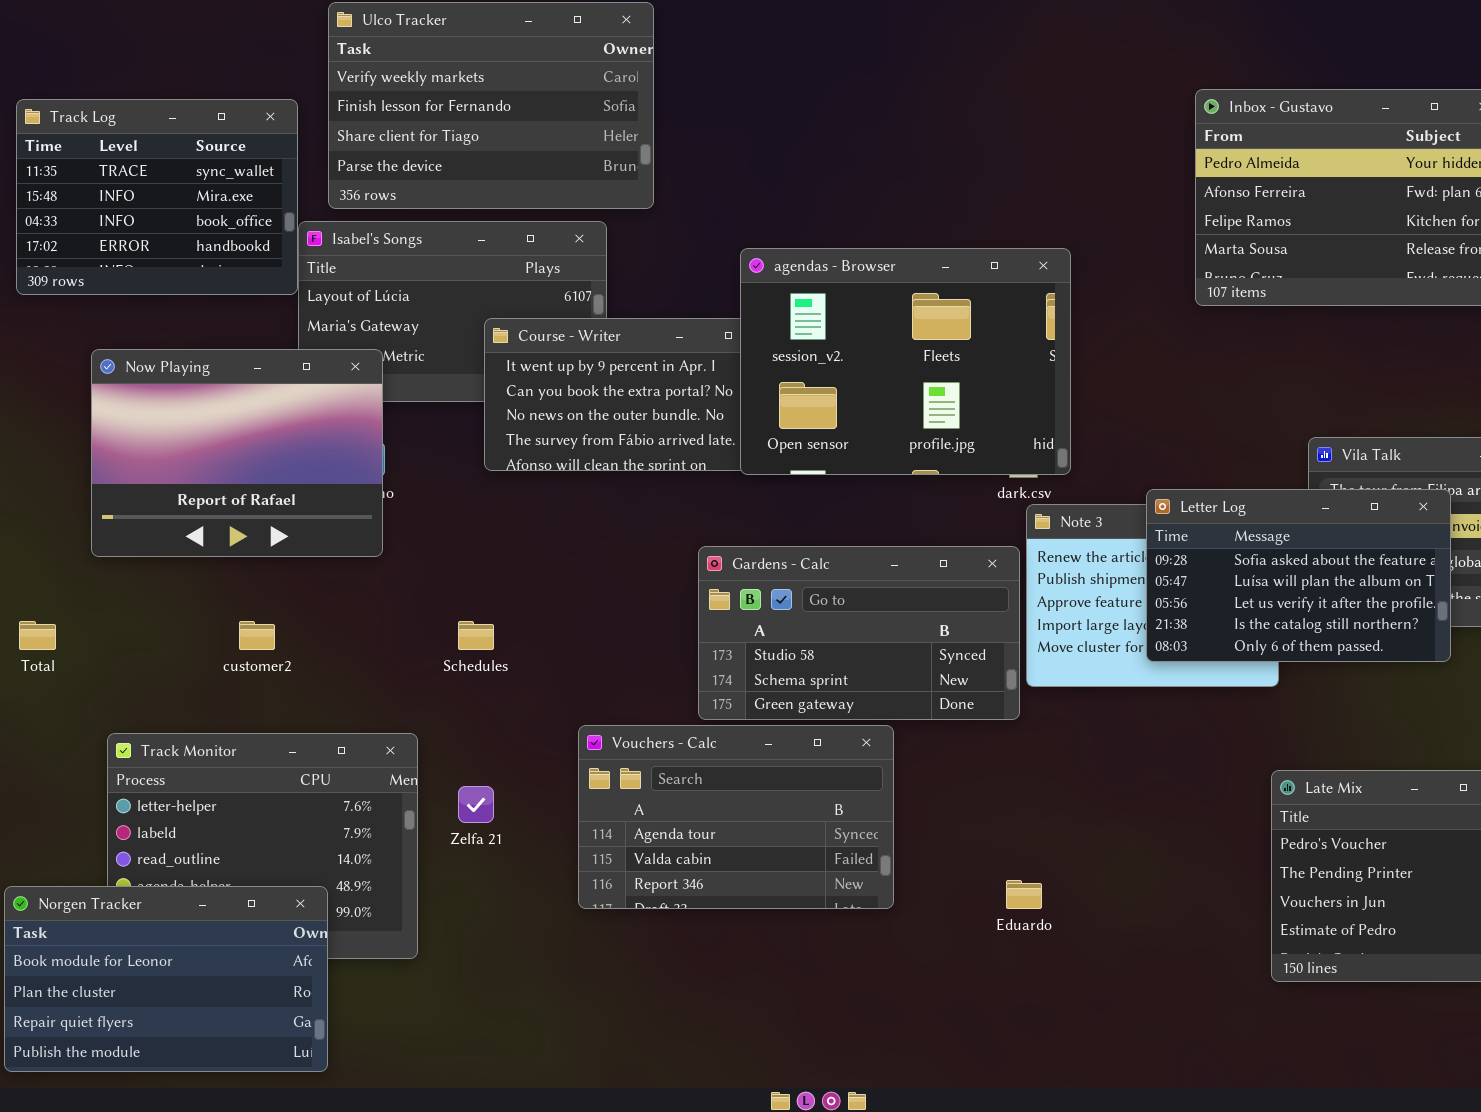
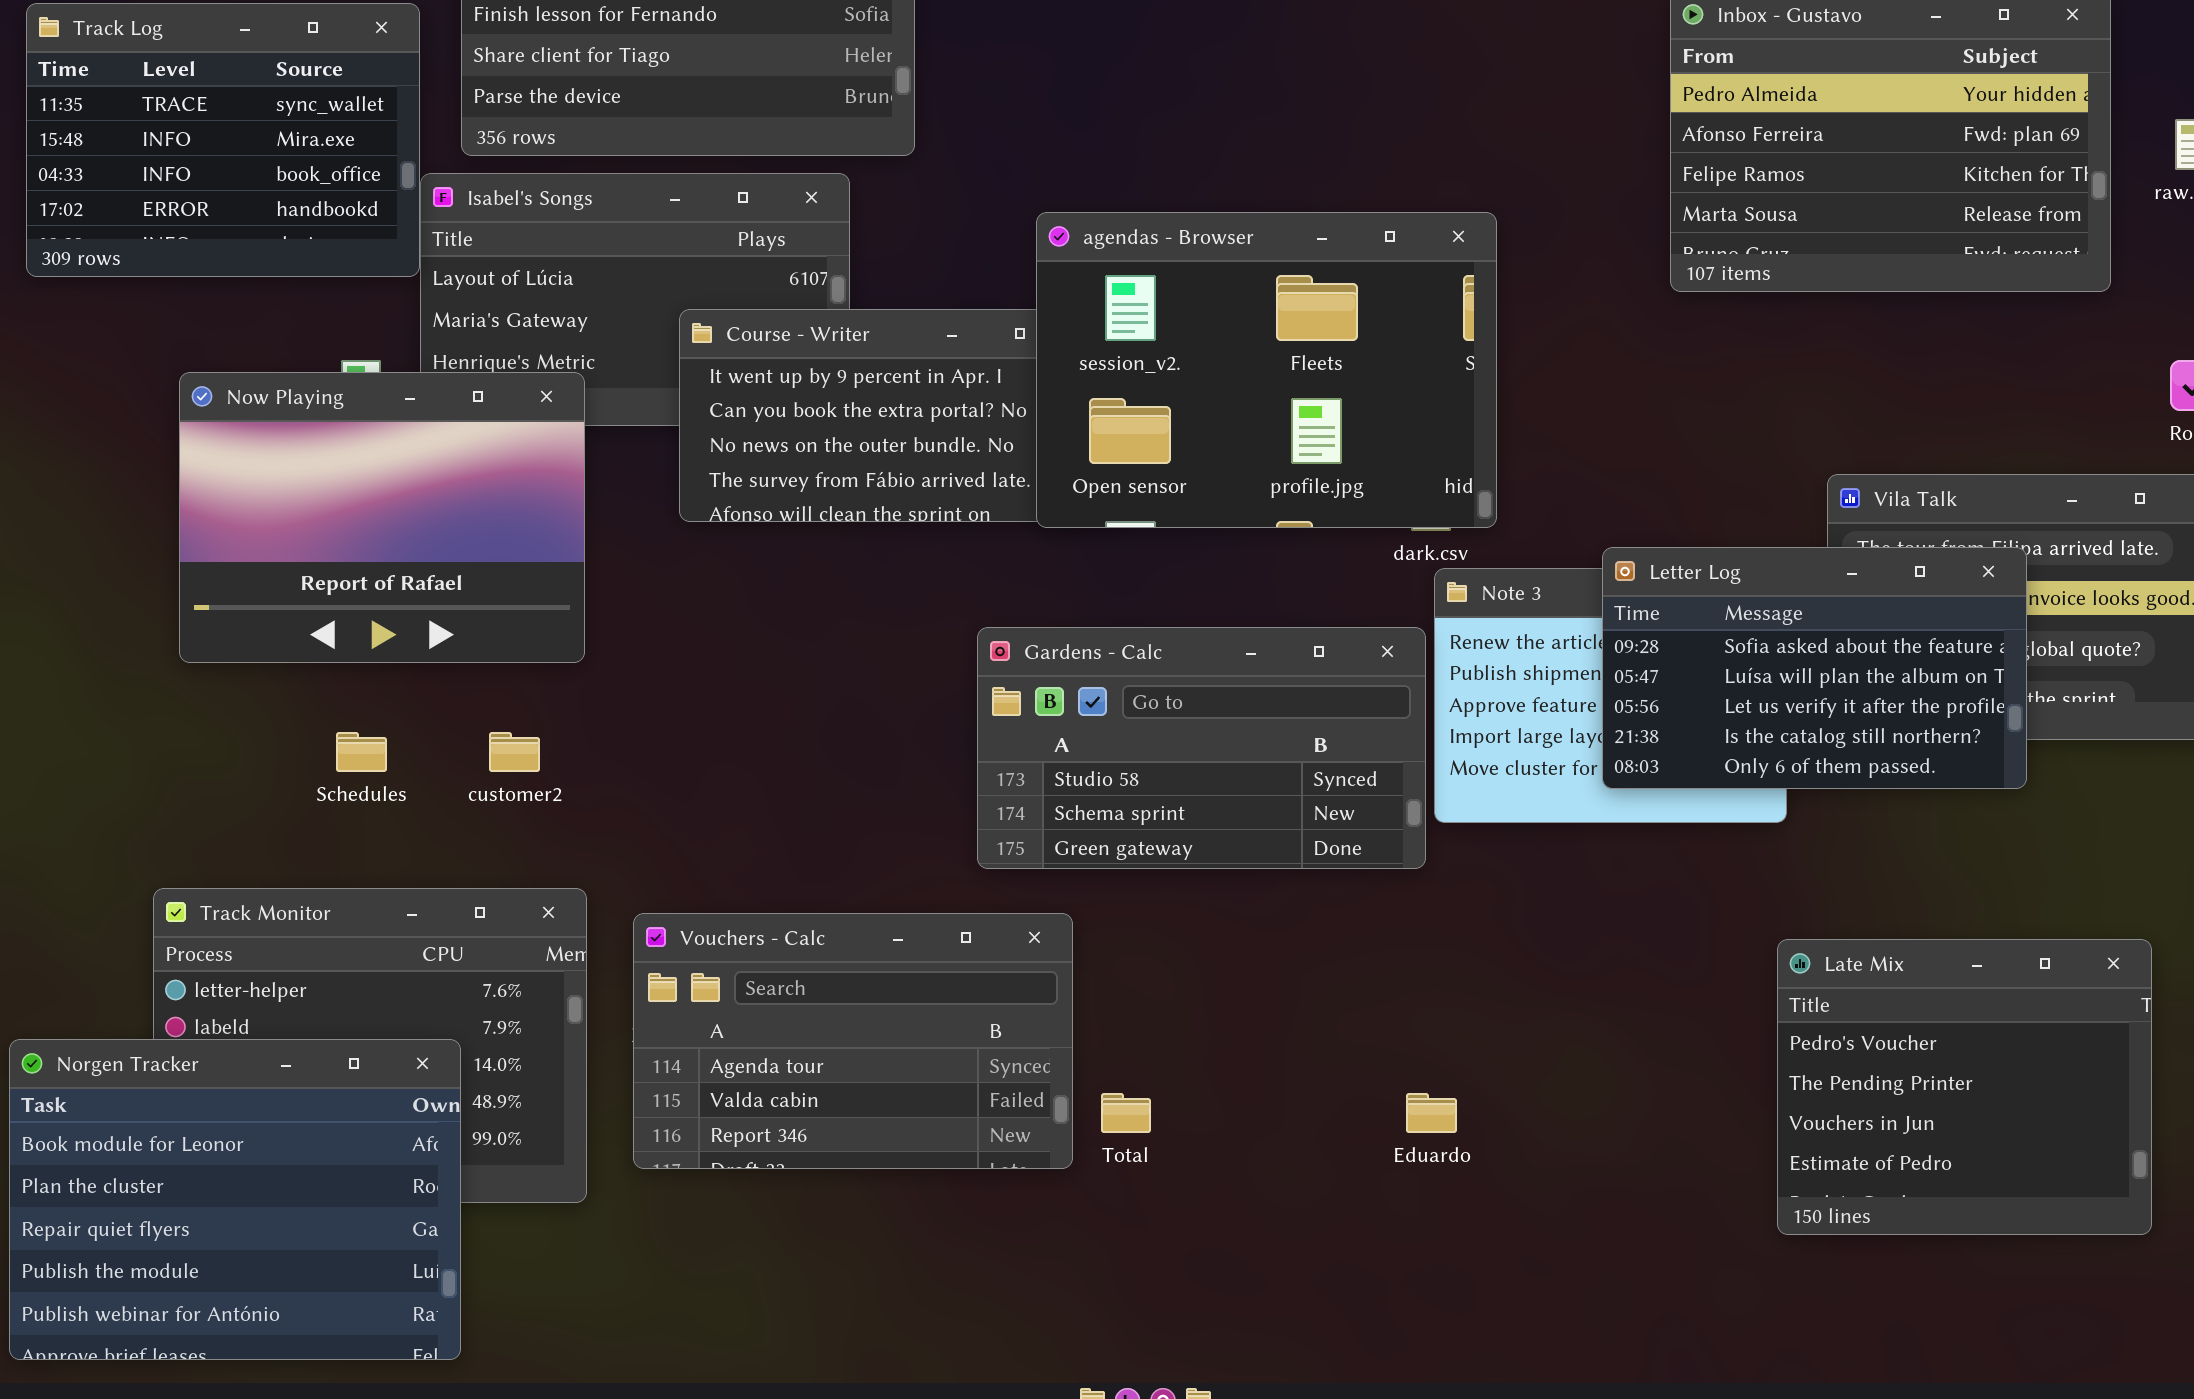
Now Playing: [91,349,383,557] -> [179,372,585,663], moved
Total: [19,621,56,650] -> [1101,1093,1151,1133], moved
customer2: [239,621,275,650] -> [489,732,540,772], moved
Schedules: [458,621,494,650] -> [336,732,387,772], moved
Vouchers - Calc: [578,725,894,909] -> [633,913,1073,1169], moved
Norgen Tracker: [4,886,328,1072] -> [9,1039,461,1360], resized

